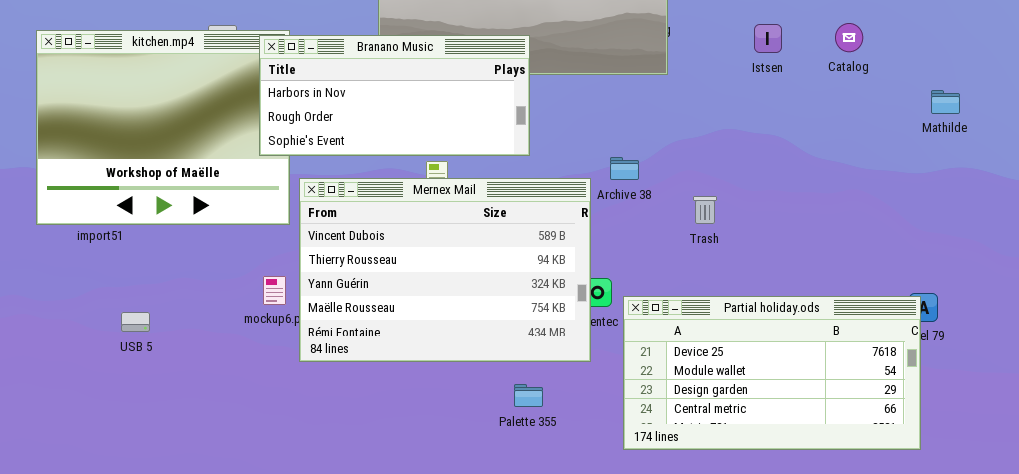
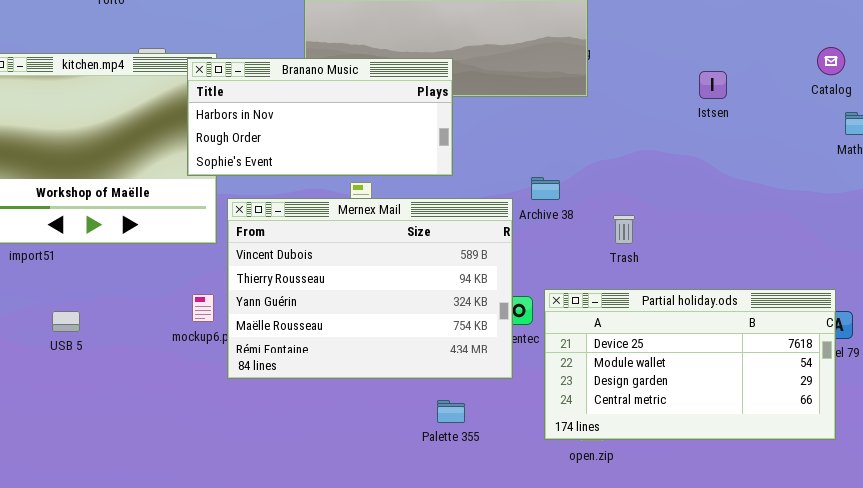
Catalog: [835,23,863,52] -> [817,47,845,75], moved
Istsen: [754,24,782,53] -> [699,71,727,99], moved
Partial holiday.ods: [623,296,921,450] -> [544,289,836,440], moved
USB 5: [121,312,150,332] -> [52,311,80,332], moved

